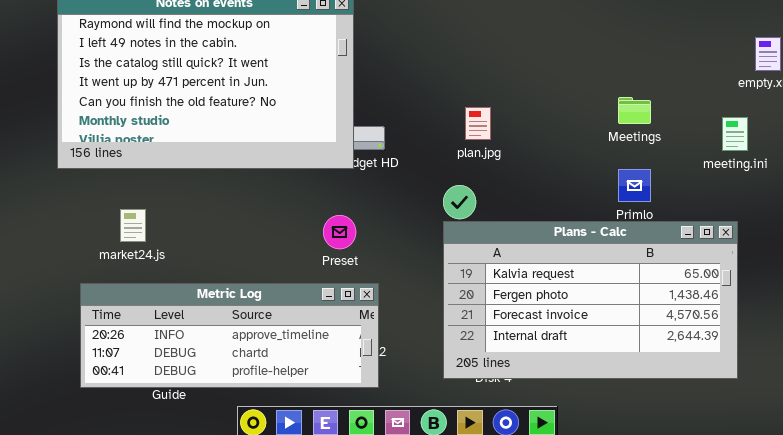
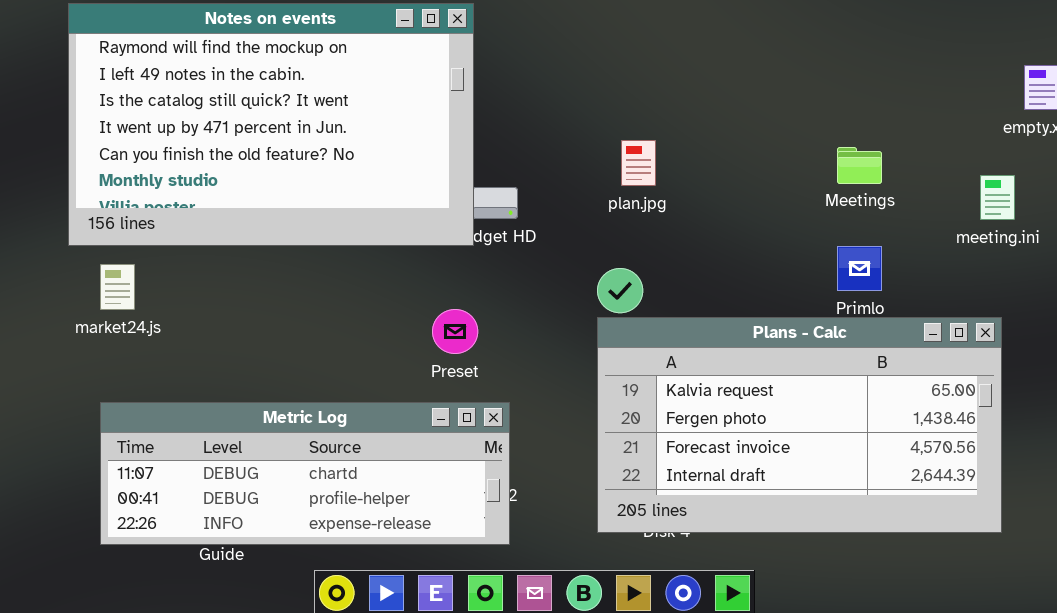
plan.jpg: [465,107,491,140] -> [621,140,656,186], moved
market24.js: [120,209,146,242] -> [100,264,135,310], moved
Metric Log: [80,283,379,388] -> [100,402,510,545], scrolled down 1 row

